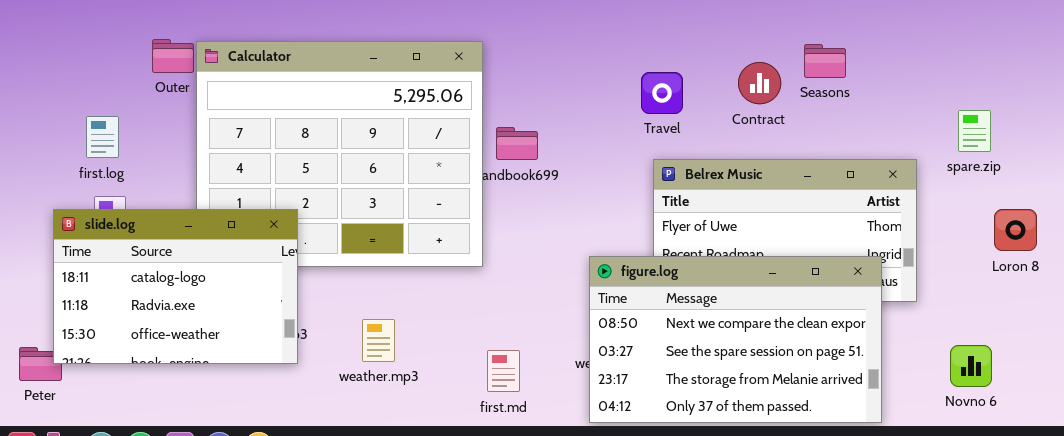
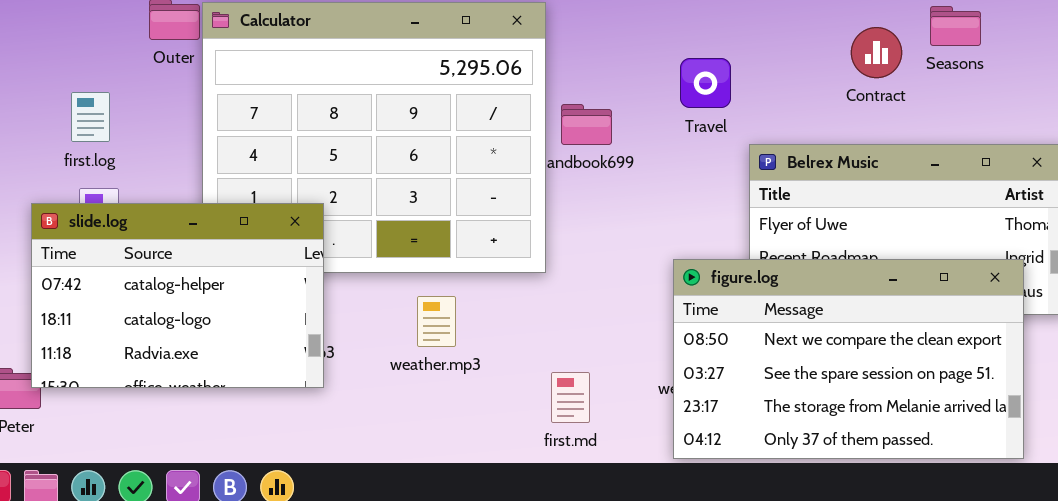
Travel: [641,72,683,114] -> [680,58,731,108], moved
slide.log: [53,209,298,364] -> [31,203,324,388], scrolled up 1 row
weather.mp3: [362,319,395,362] -> [417,296,456,347], moved

